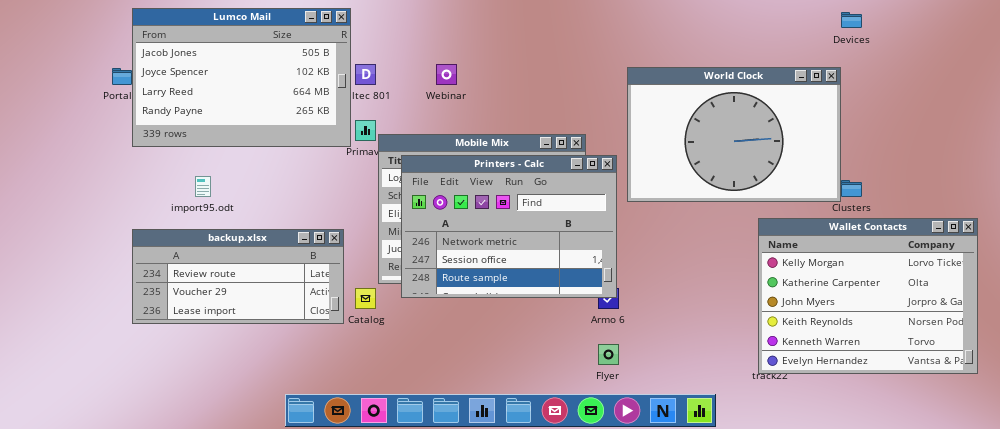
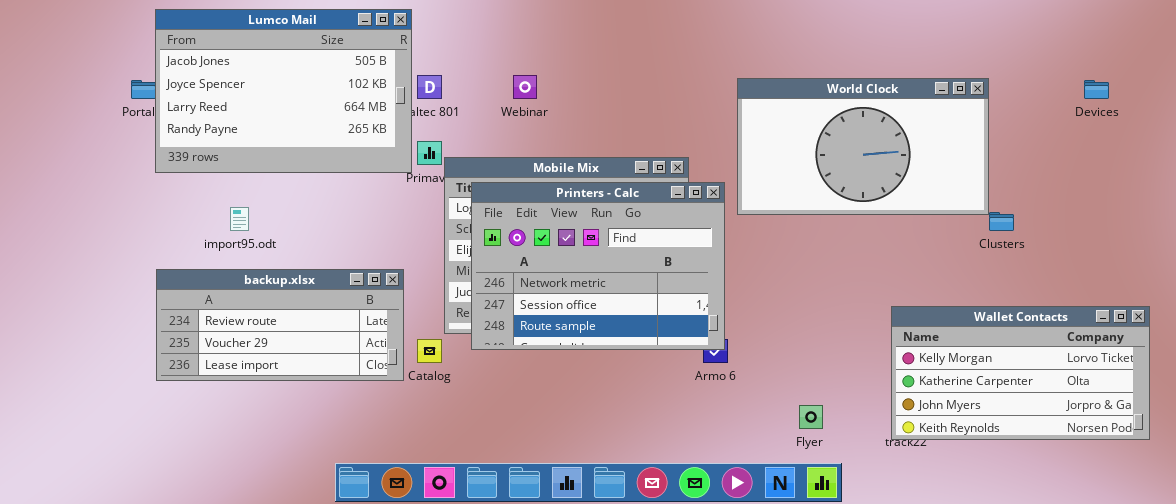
Devices: [841,12,862,28] -> [1084,80,1109,99], moved
World Clock: [627,67,841,202] -> [737,78,989,215], resized
Wallet Contacts: [758,218,978,374] -> [891,306,1150,440], resized
Flyer: [598,344,619,365] -> [799,405,823,429], moved

